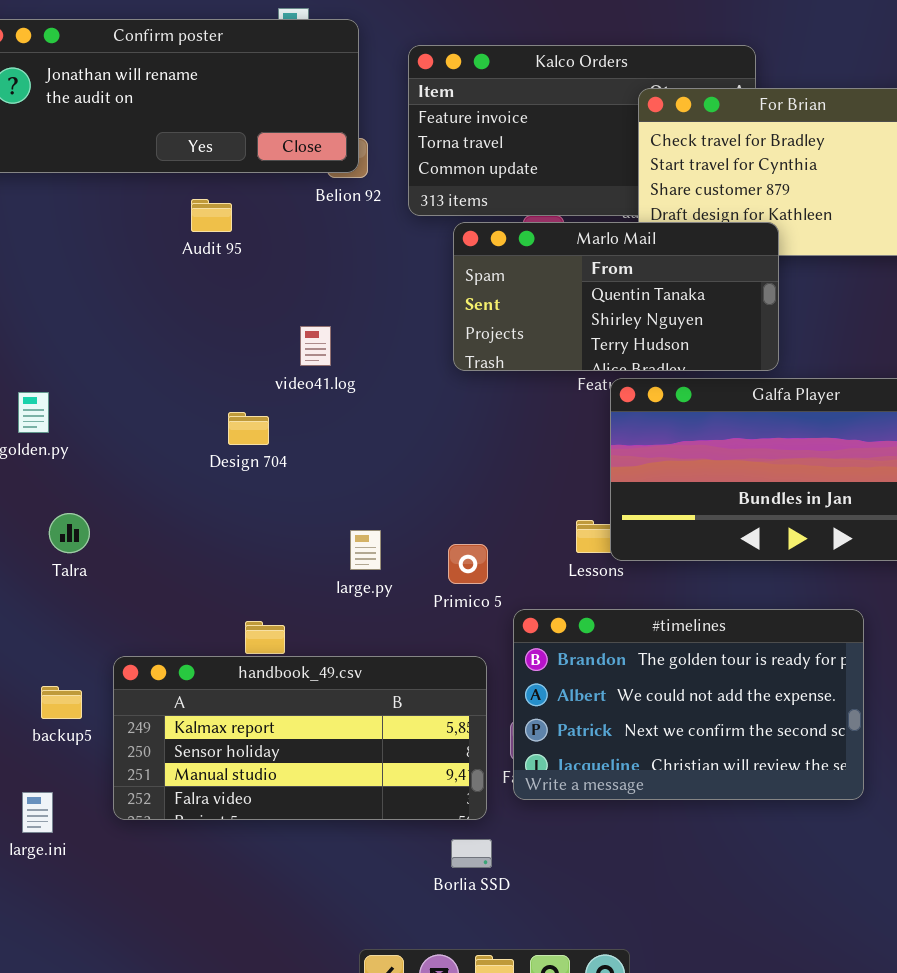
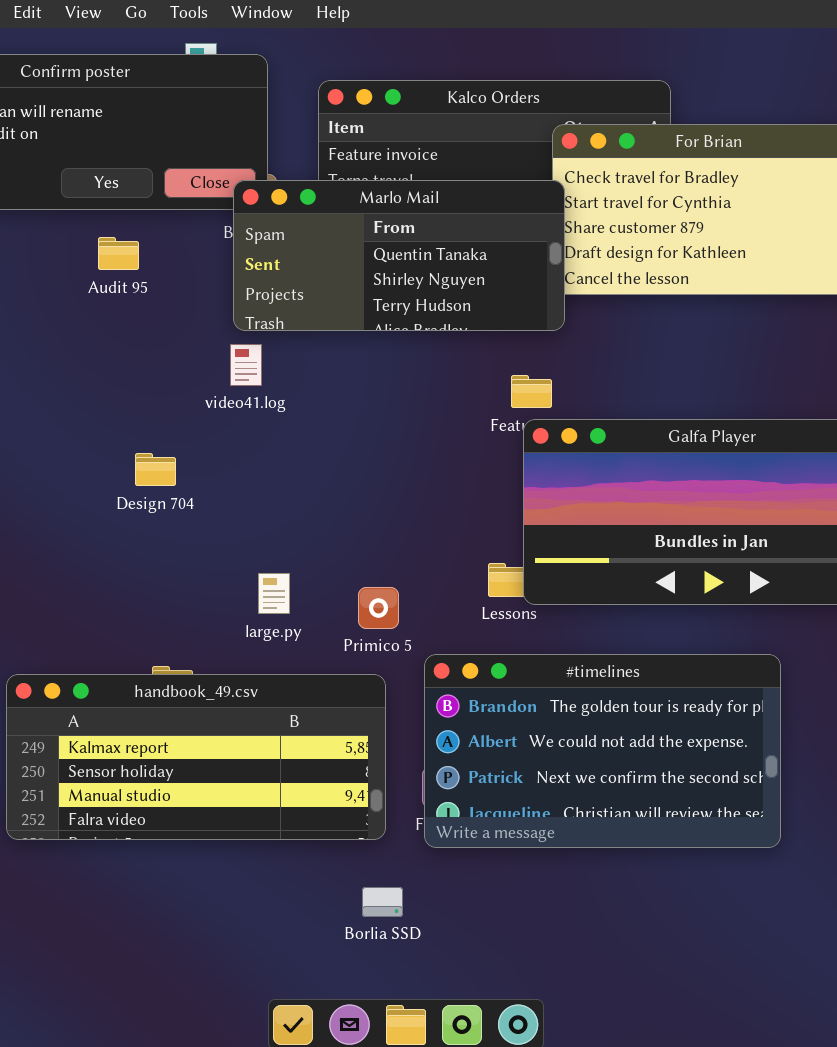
Marlo Mail: [453,222,779,371] -> [233,180,565,331], moved
video41.log: [300,326,331,366] -> [230,344,262,386], moved
handbook_49.csv: [113,656,487,820] -> [6,674,386,840], moved

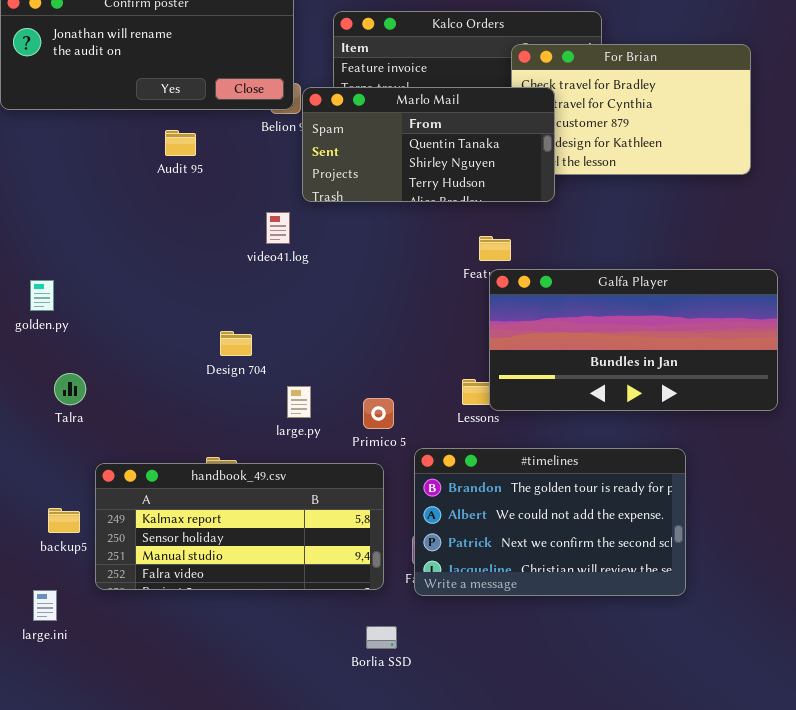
Marlo Mail: [233,180,565,331] -> [302,87,555,202], moved
Design 704: [135,453,176,486] -> [220,331,252,356], moved

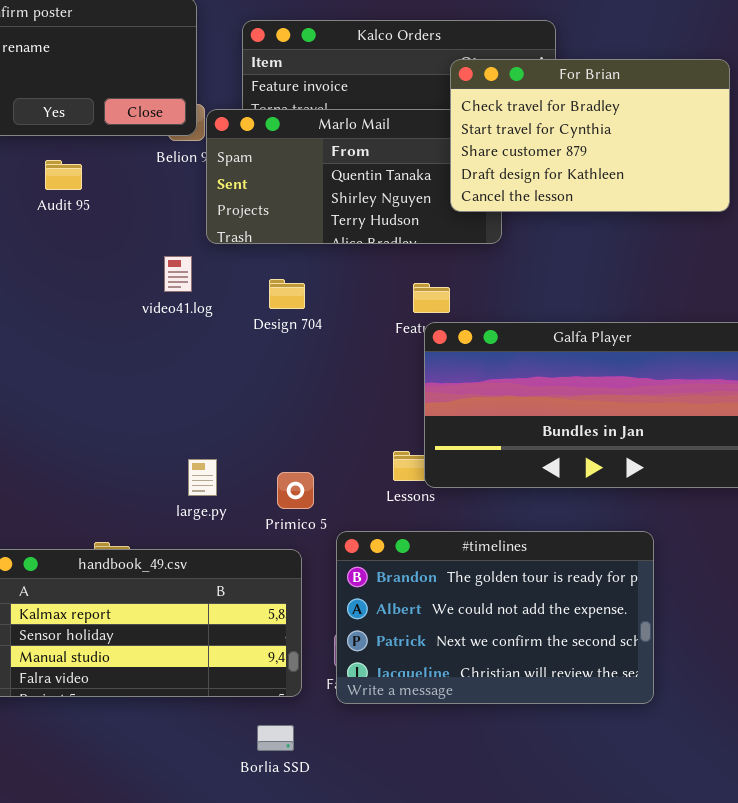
For Brian: [511,44,751,175] -> [450,59,730,212], raised
Design 704: [220,331,252,356] -> [269,279,305,309], moved
Borlia SSD: [366,626,397,649] -> [257,725,294,751], moved

